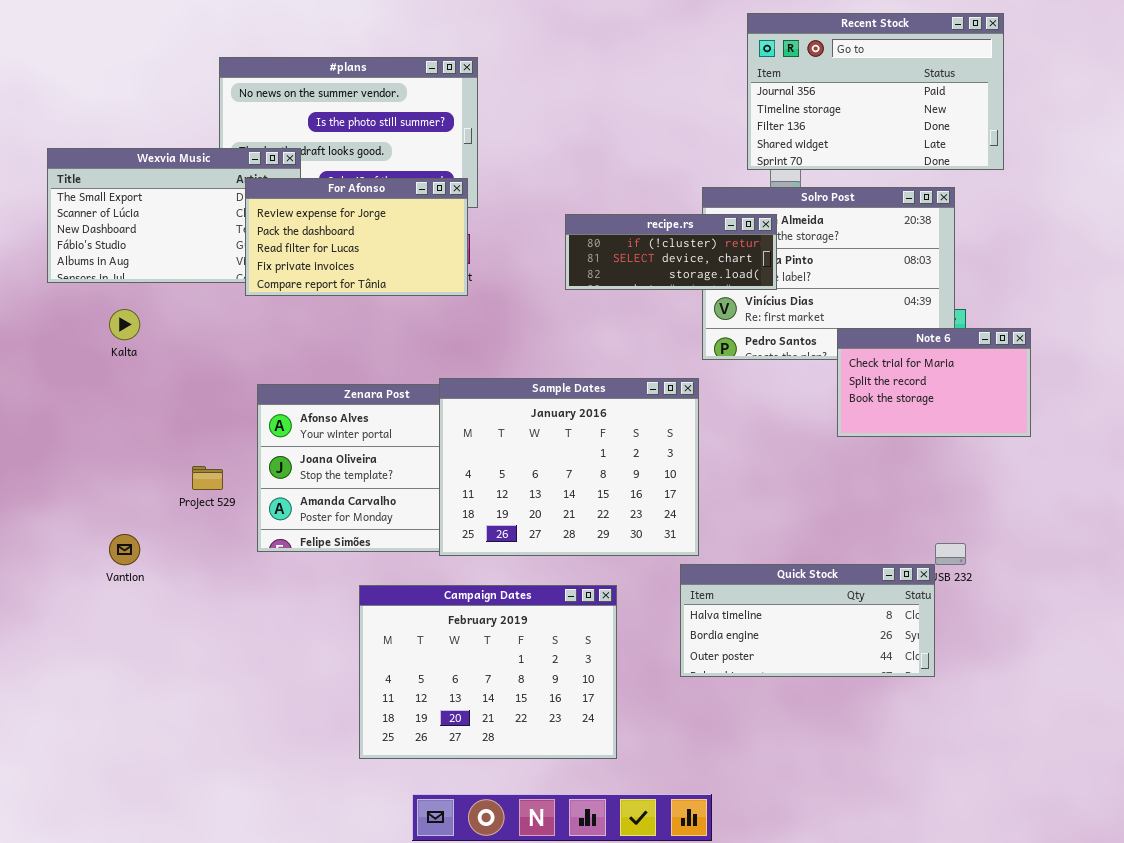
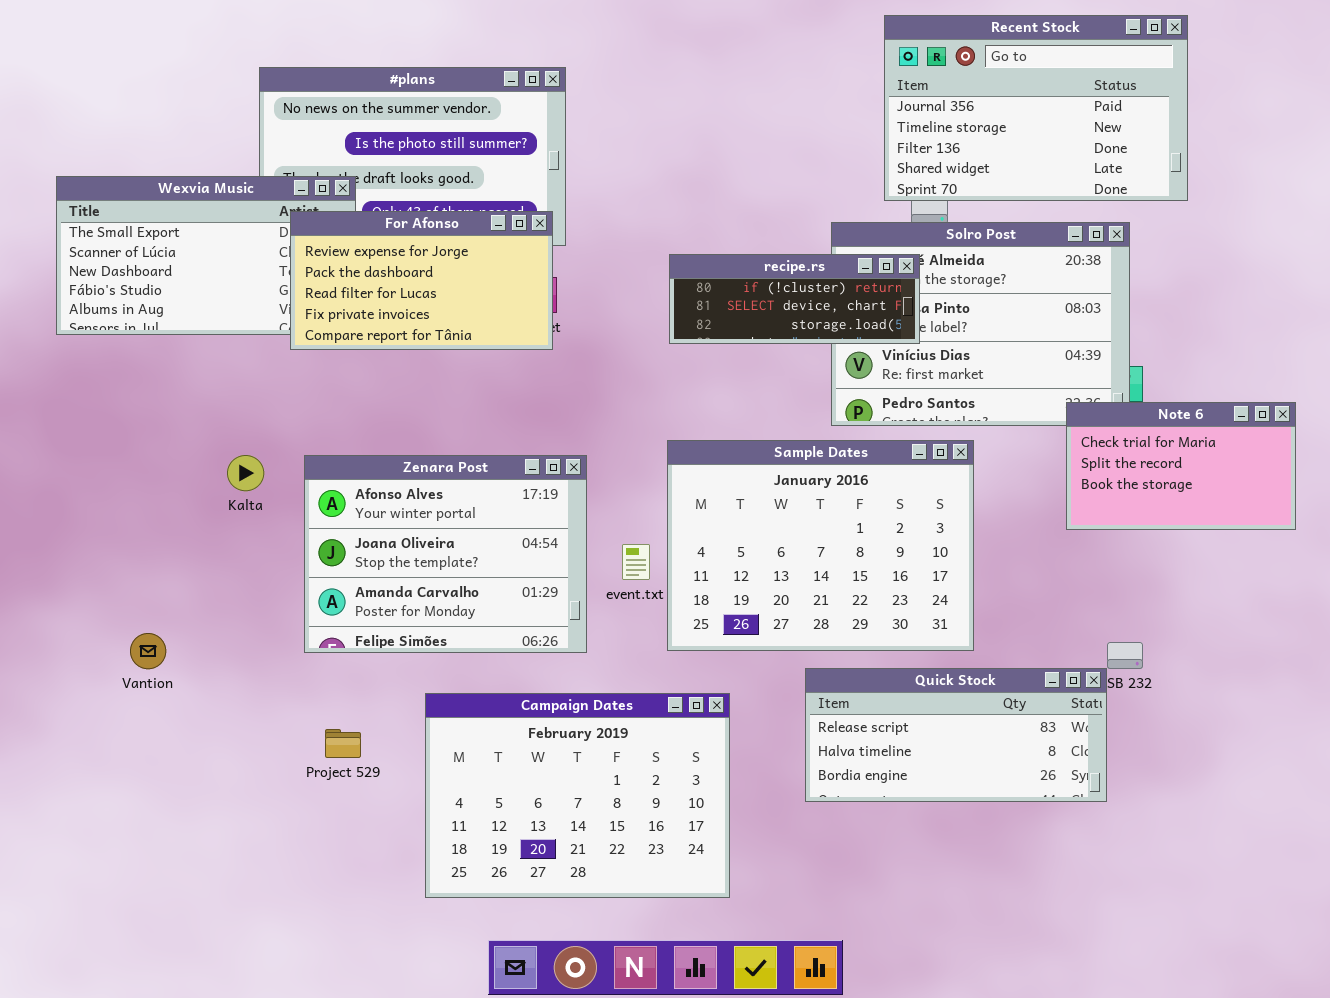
Kalta: [109,309,140,340] -> [227,455,264,491], moved
Note 6: [837,328,1031,437] -> [1066,402,1296,530], moved
Sample Dates: [439,378,699,556] -> [667,440,974,651], moved
Project 529: [192,466,223,490] -> [325,729,361,758], moved
Quick Stock: [680,564,935,677] -> [805,668,1107,802], scrolled up 1 row

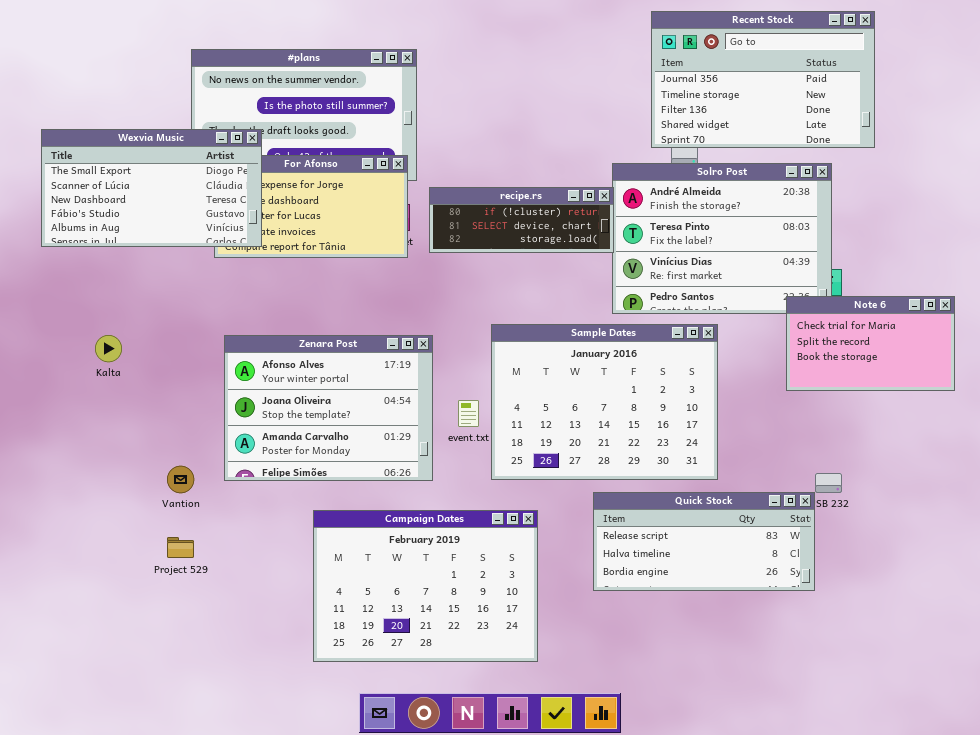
Wexvia Music: [56,176,356,335] -> [41,129,262,247], raised
recipe.rs: [669,254,920,344] -> [429,187,614,253], moved
Kalta: [227,455,264,491] -> [95,335,122,362], moved
Vantion: [130,633,166,669] -> [167,466,194,493], moved
Project 529: [325,729,361,758] -> [167,537,194,558], moved

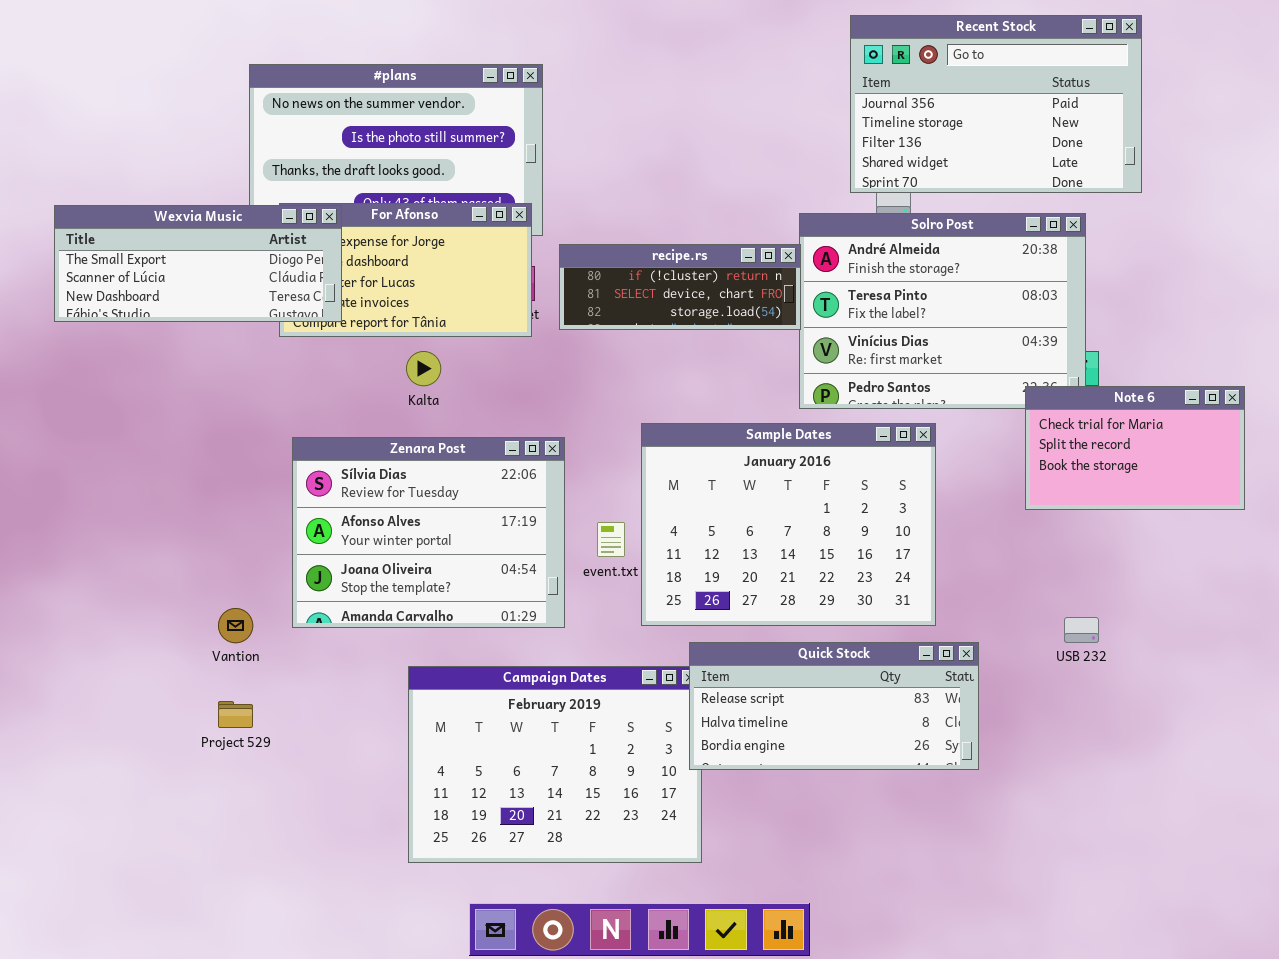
Wexvia Music: [41,129,262,247] -> [54,205,342,322], resized
Kalta: [95,335,122,362] -> [406,351,441,386], moved
Zenara Post: [224,335,433,481] -> [292,437,565,628], scrolled up 1 row
Quick Stock: [593,492,815,591] -> [689,642,979,770], moved

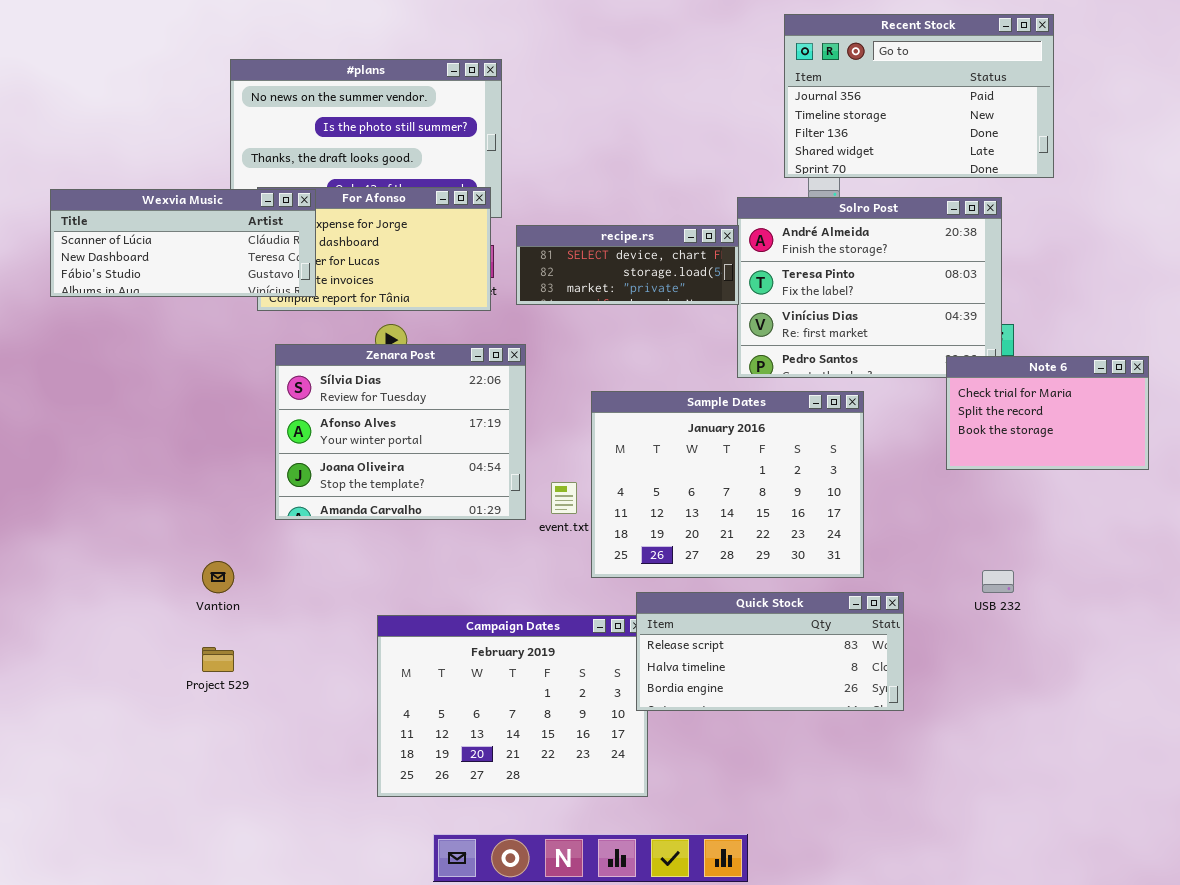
Wexvia Music: [54,205,342,322] -> [50,189,316,297], scrolled down 1 row
recipe.rs: [559,244,801,330] -> [516,225,739,305], scrolled down 1 row
Zenara Post: [292,437,565,628] -> [275,344,526,520], moved

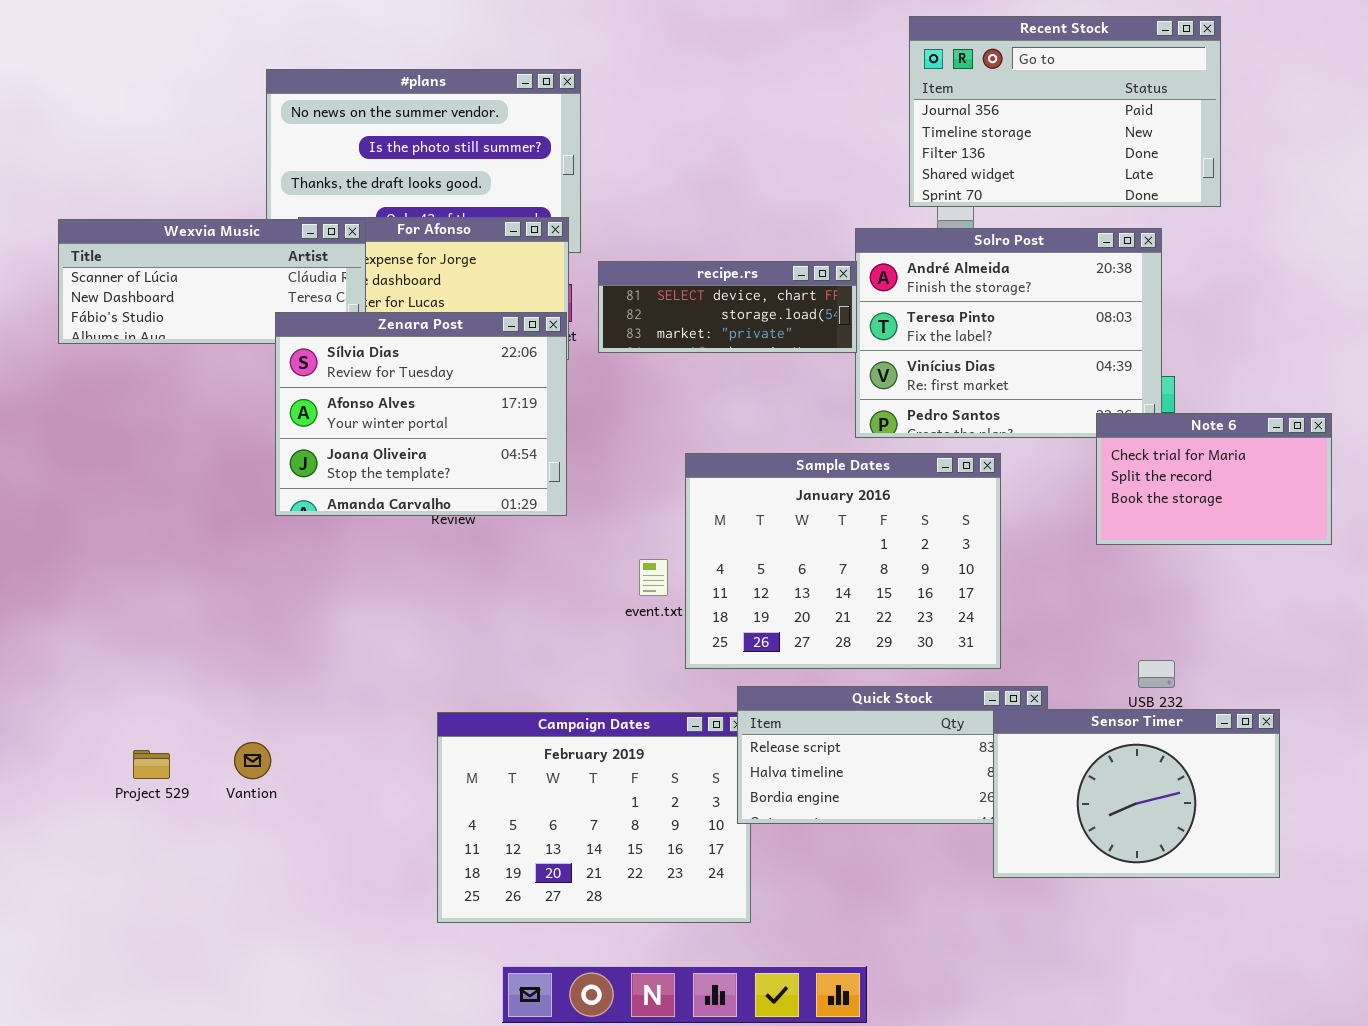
Zenara Post: [275,344,526,520] -> [275,312,567,516], moved
Vantion: [202,561,234,593] -> [234,742,271,779], moved
Sensor Timer: none -> [993,709,1280,878], opened
Project 529: [202,647,234,672] -> [133,750,170,779], moved

